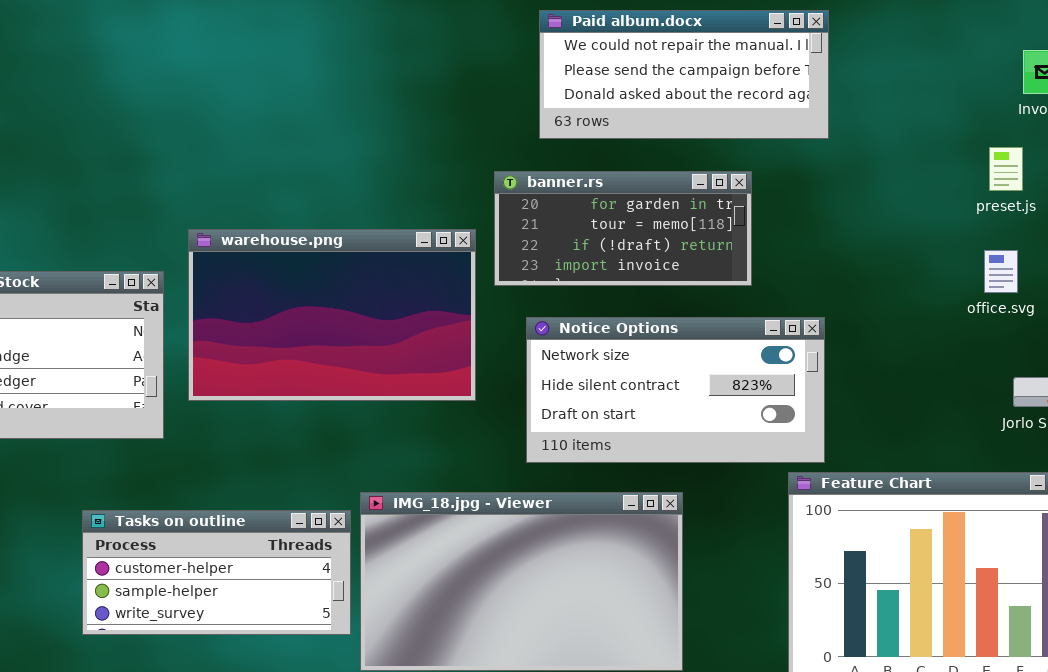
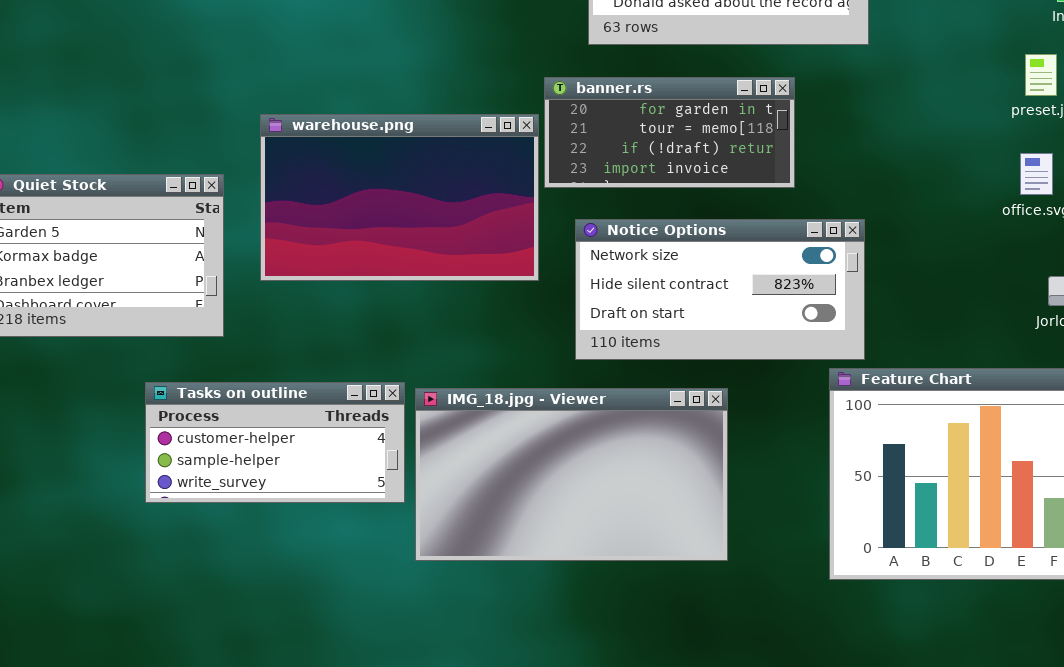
warehouse.png: [188,229,476,401] -> [260,114,539,281], moved
Tasks on outline: [82,510,351,635] -> [145,382,405,503], moved

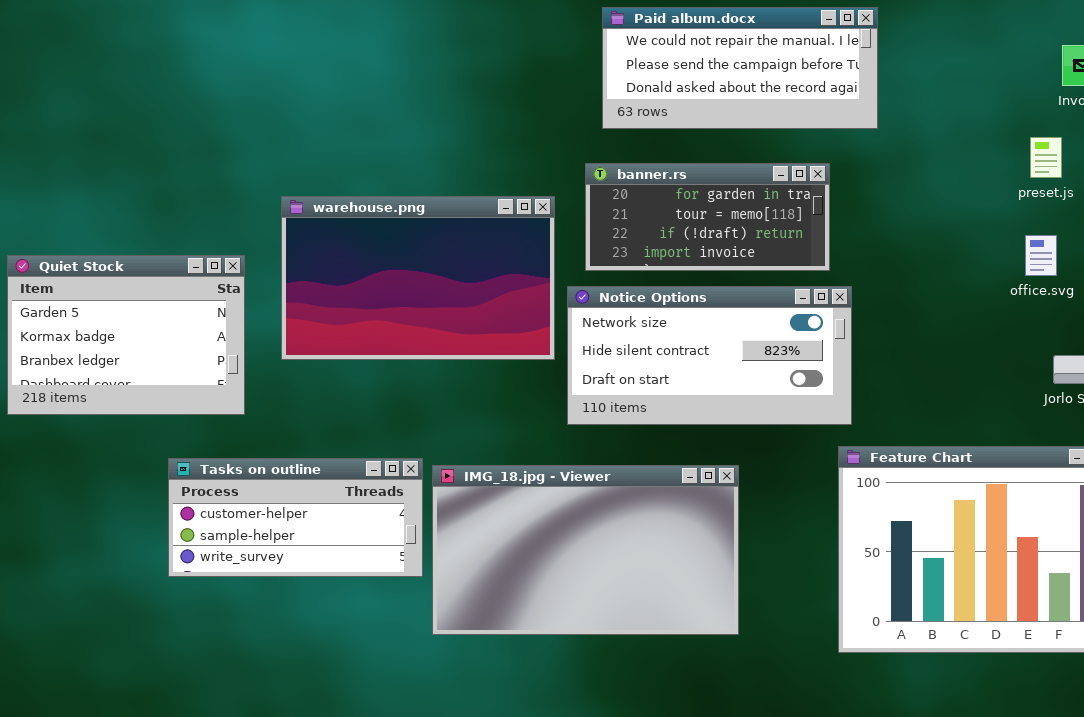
banner.rs: [544,77,795,188] -> [585,163,830,271], moved
Notice Options: [575,219,865,360] -> [567,286,852,425], moved

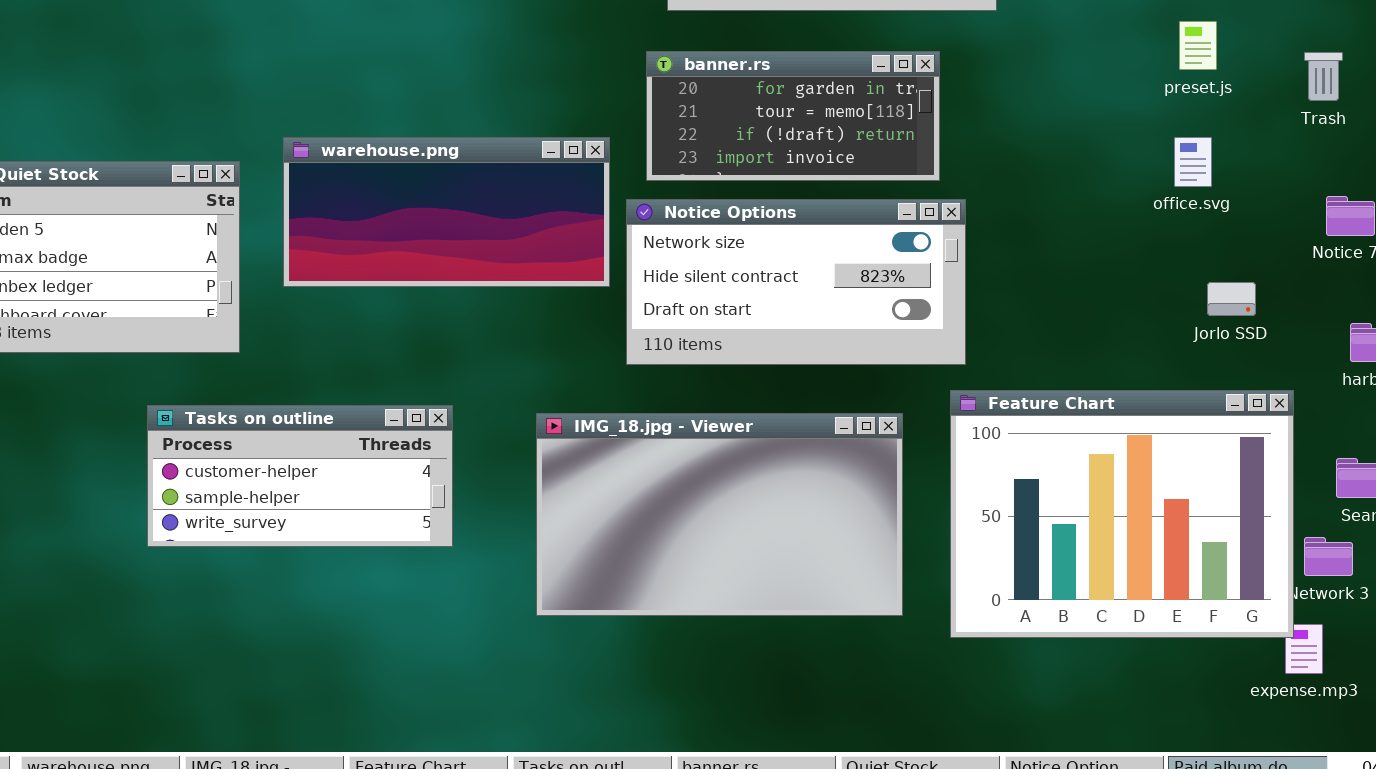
warehouse.png: [281,196,555,360] -> [283,137,610,287], resized
IMG_18.jpg - Viewer: [432,465,739,635] -> [536,413,903,616], moved

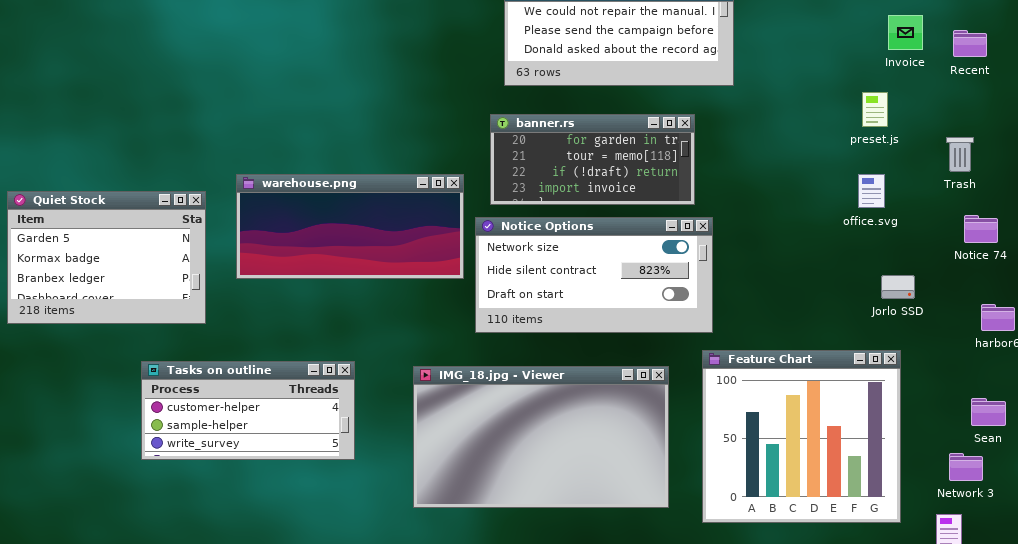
Trash: [1304,52,1343,101] -> [946,137,974,172], moved
Feature Chart: [950,390,1294,638] -> [702,350,901,523], resized

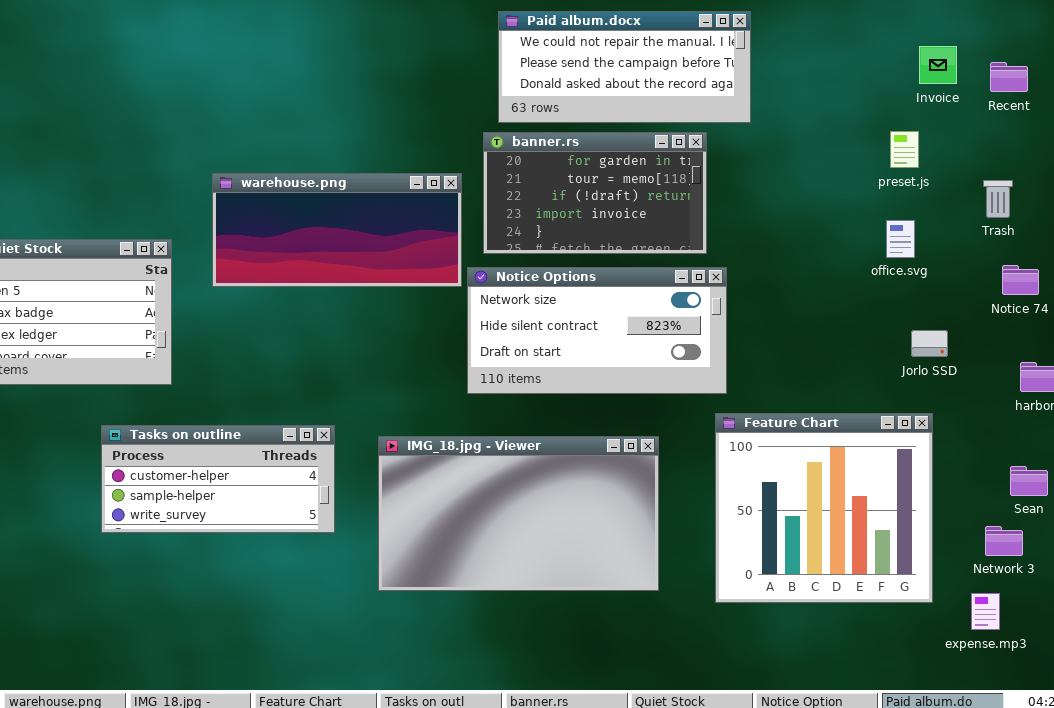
banner.rs: [490,114,695,205] -> [483,132,707,254], resized
warehouse.png: [236,174,464,279] -> [212,173,462,287], moved
IMG_18.jpg - Viewer: [413,366,669,508] -> [378,436,659,591], moved

